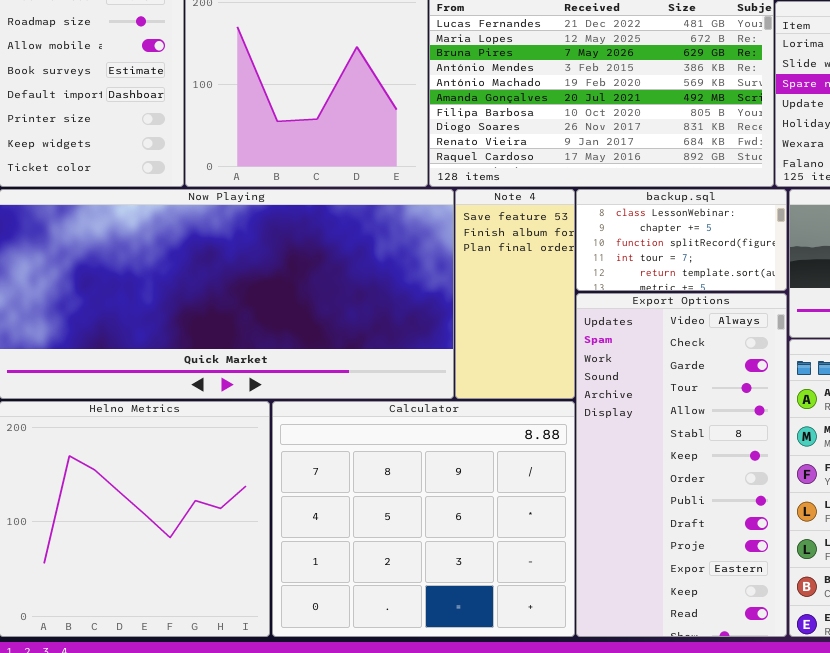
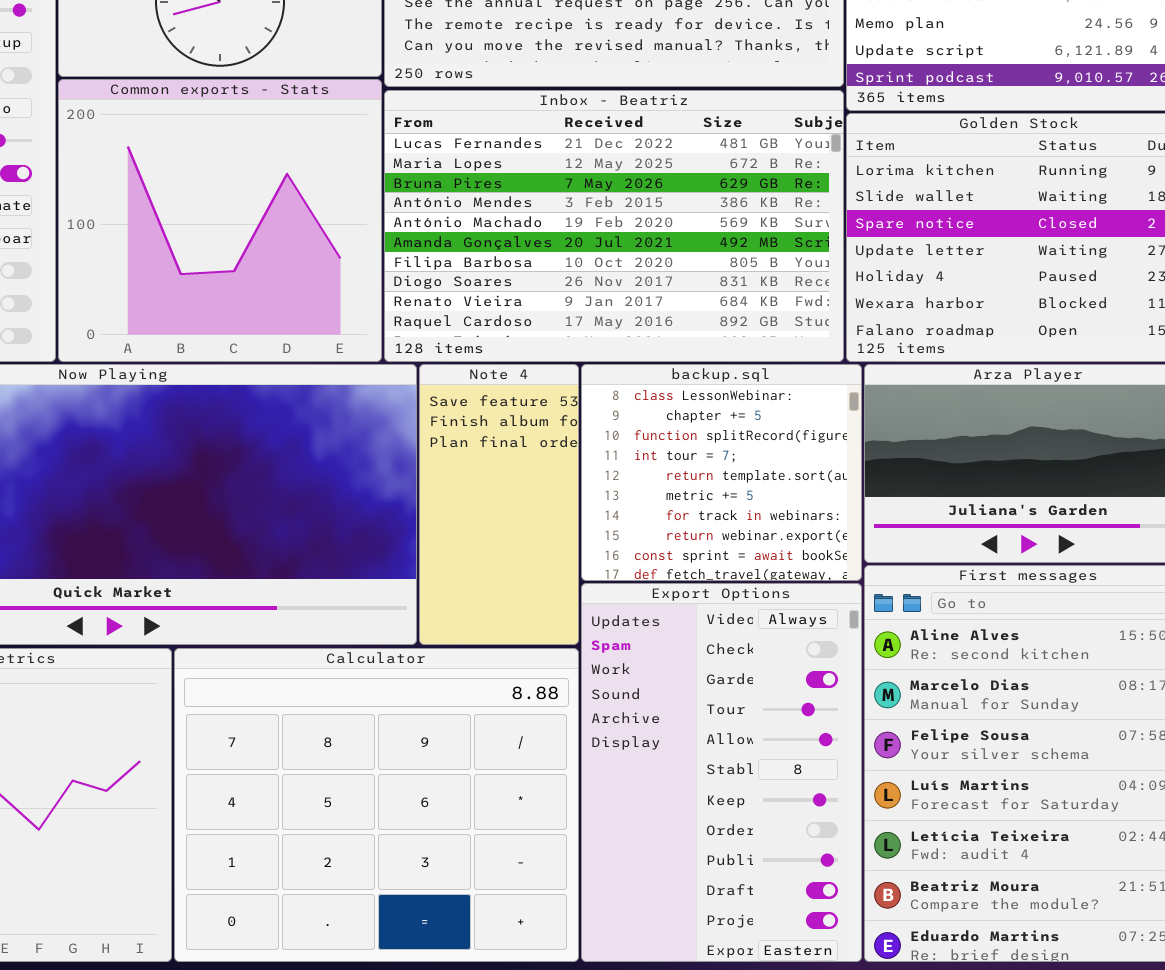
backup.sql: [576,189,787,291] -> [581,364,862,581], resized
Export Options: [576,293,787,637] -> [581,583,862,962], resized

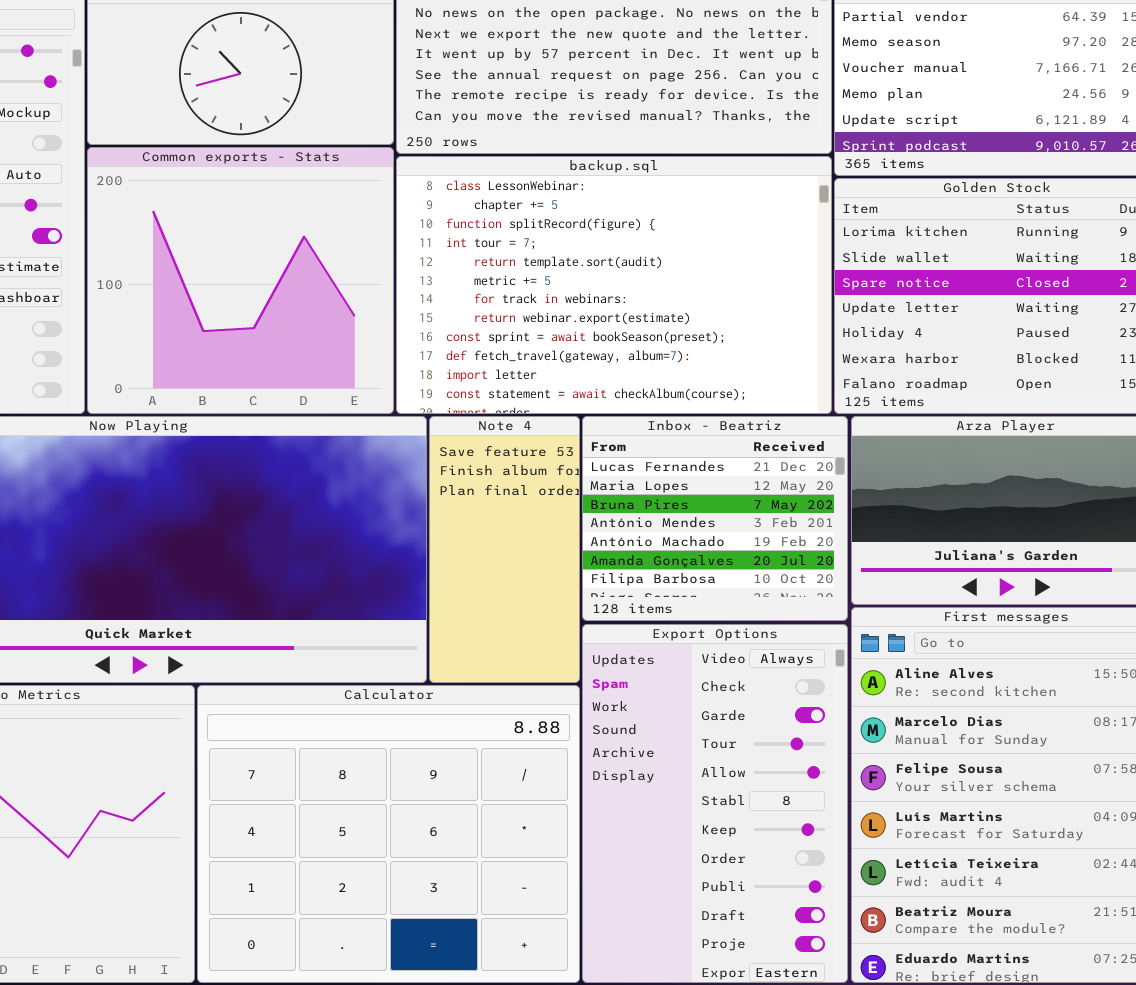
Inbox - Beatriz: [384,90,844,362] -> [582,416,848,621], moved, resized
backup.sql: [581,364,862,581] -> [396,156,832,414], moved, resized

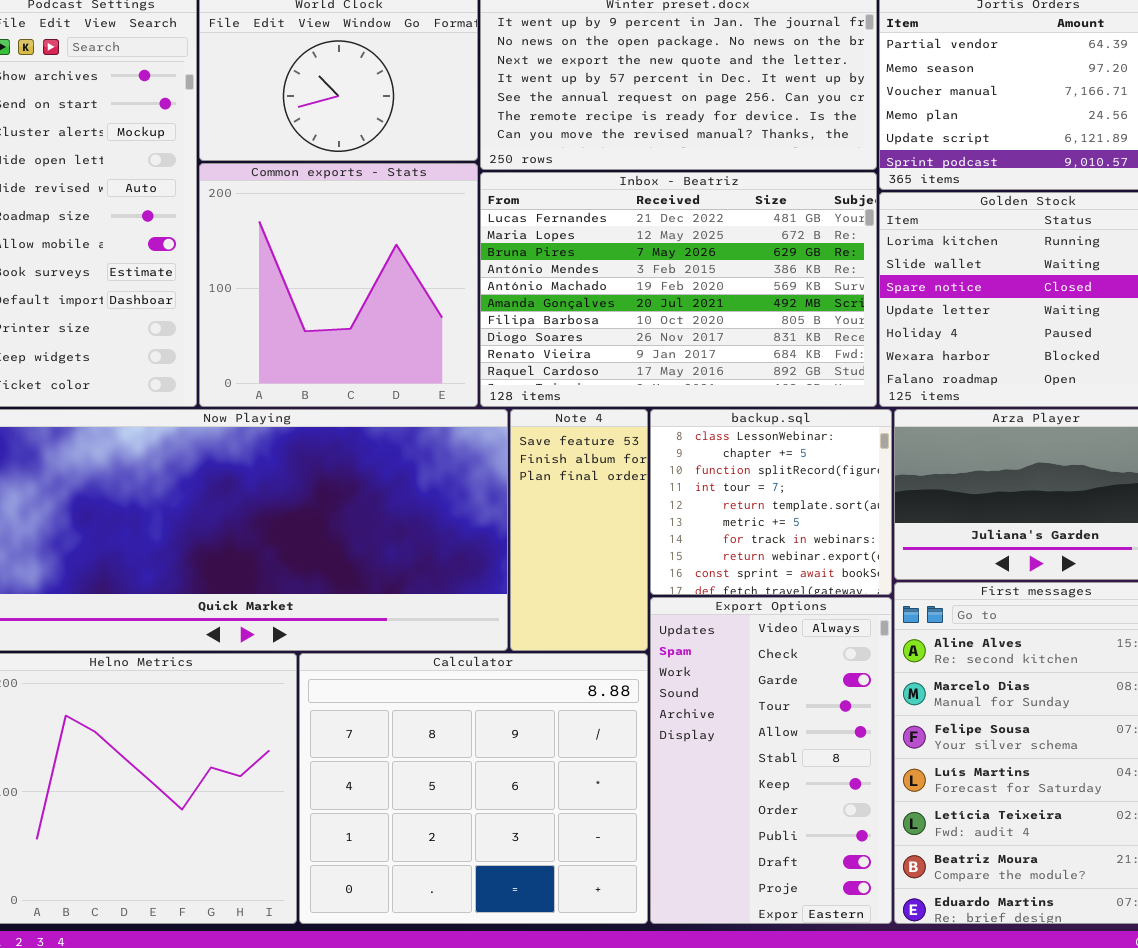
backup.sql: [396,156,832,414] -> [650,409,892,595], moved, resized
Inbox - Beatriz: [582,416,848,621] -> [480,172,877,407], moved, resized

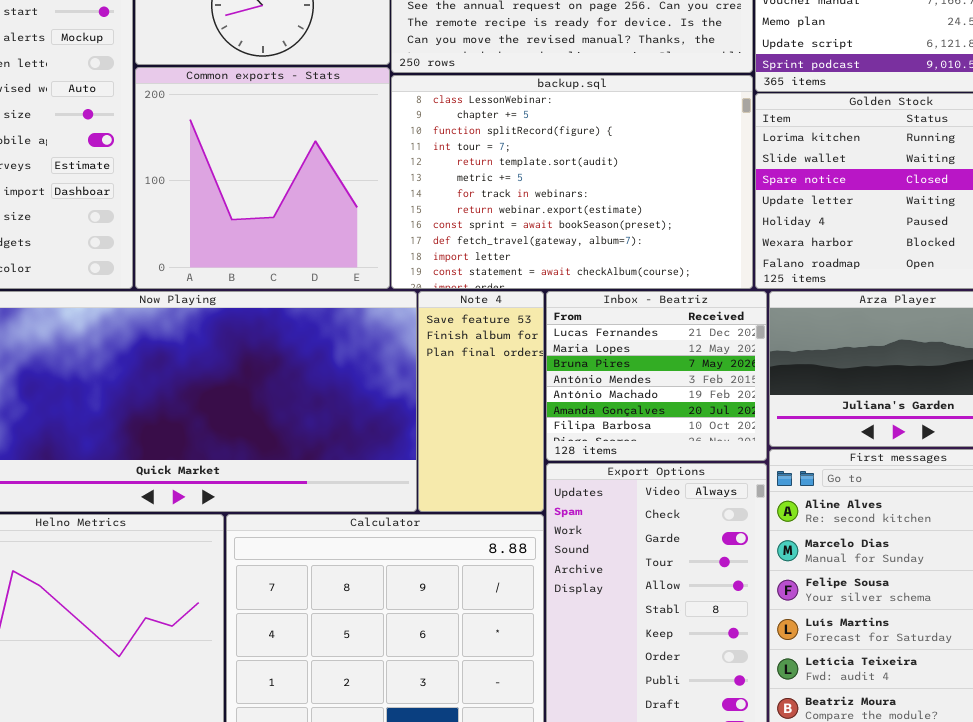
Inbox - Beatriz: [480,172,877,407] -> [546,291,767,461], moved, resized
backup.sql: [650,409,892,595] -> [391,75,753,289], moved, resized

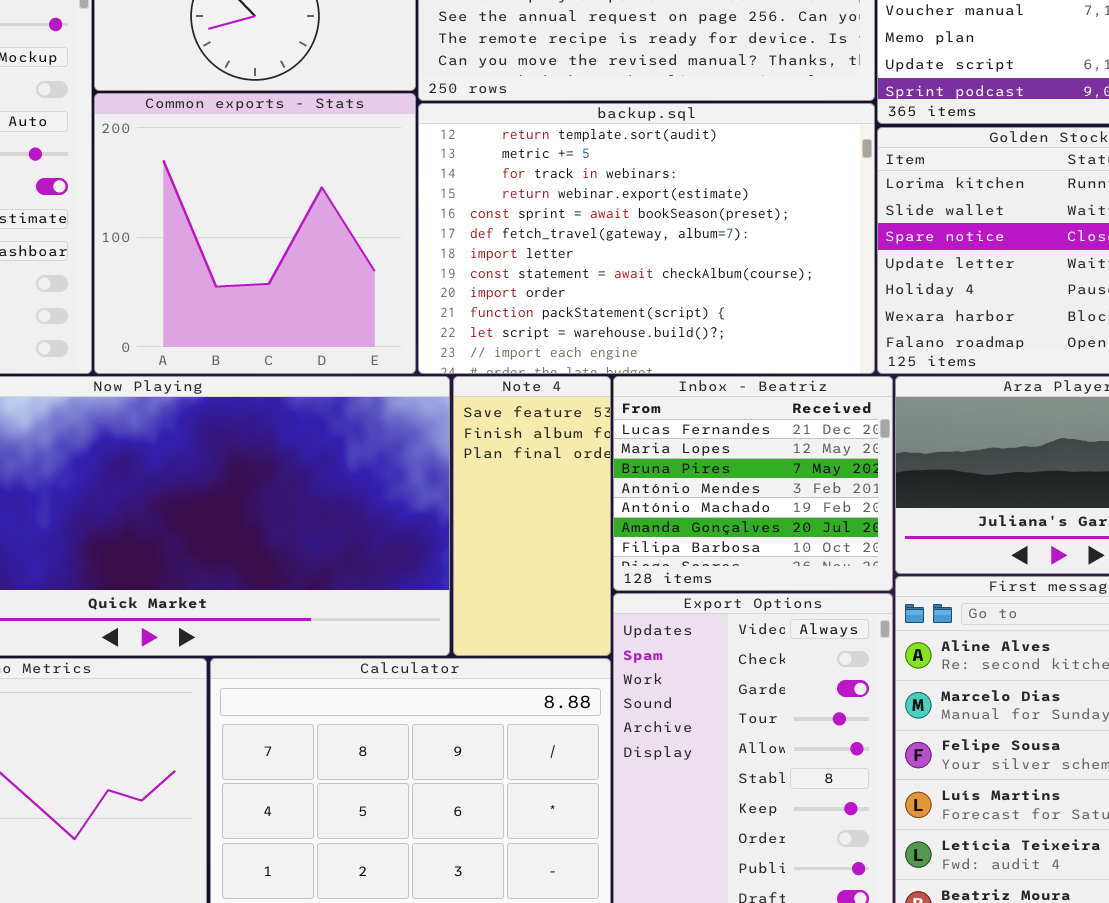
backup.sql: [391,75,753,289] -> [418,103,875,374], scrolled down 4 rows

